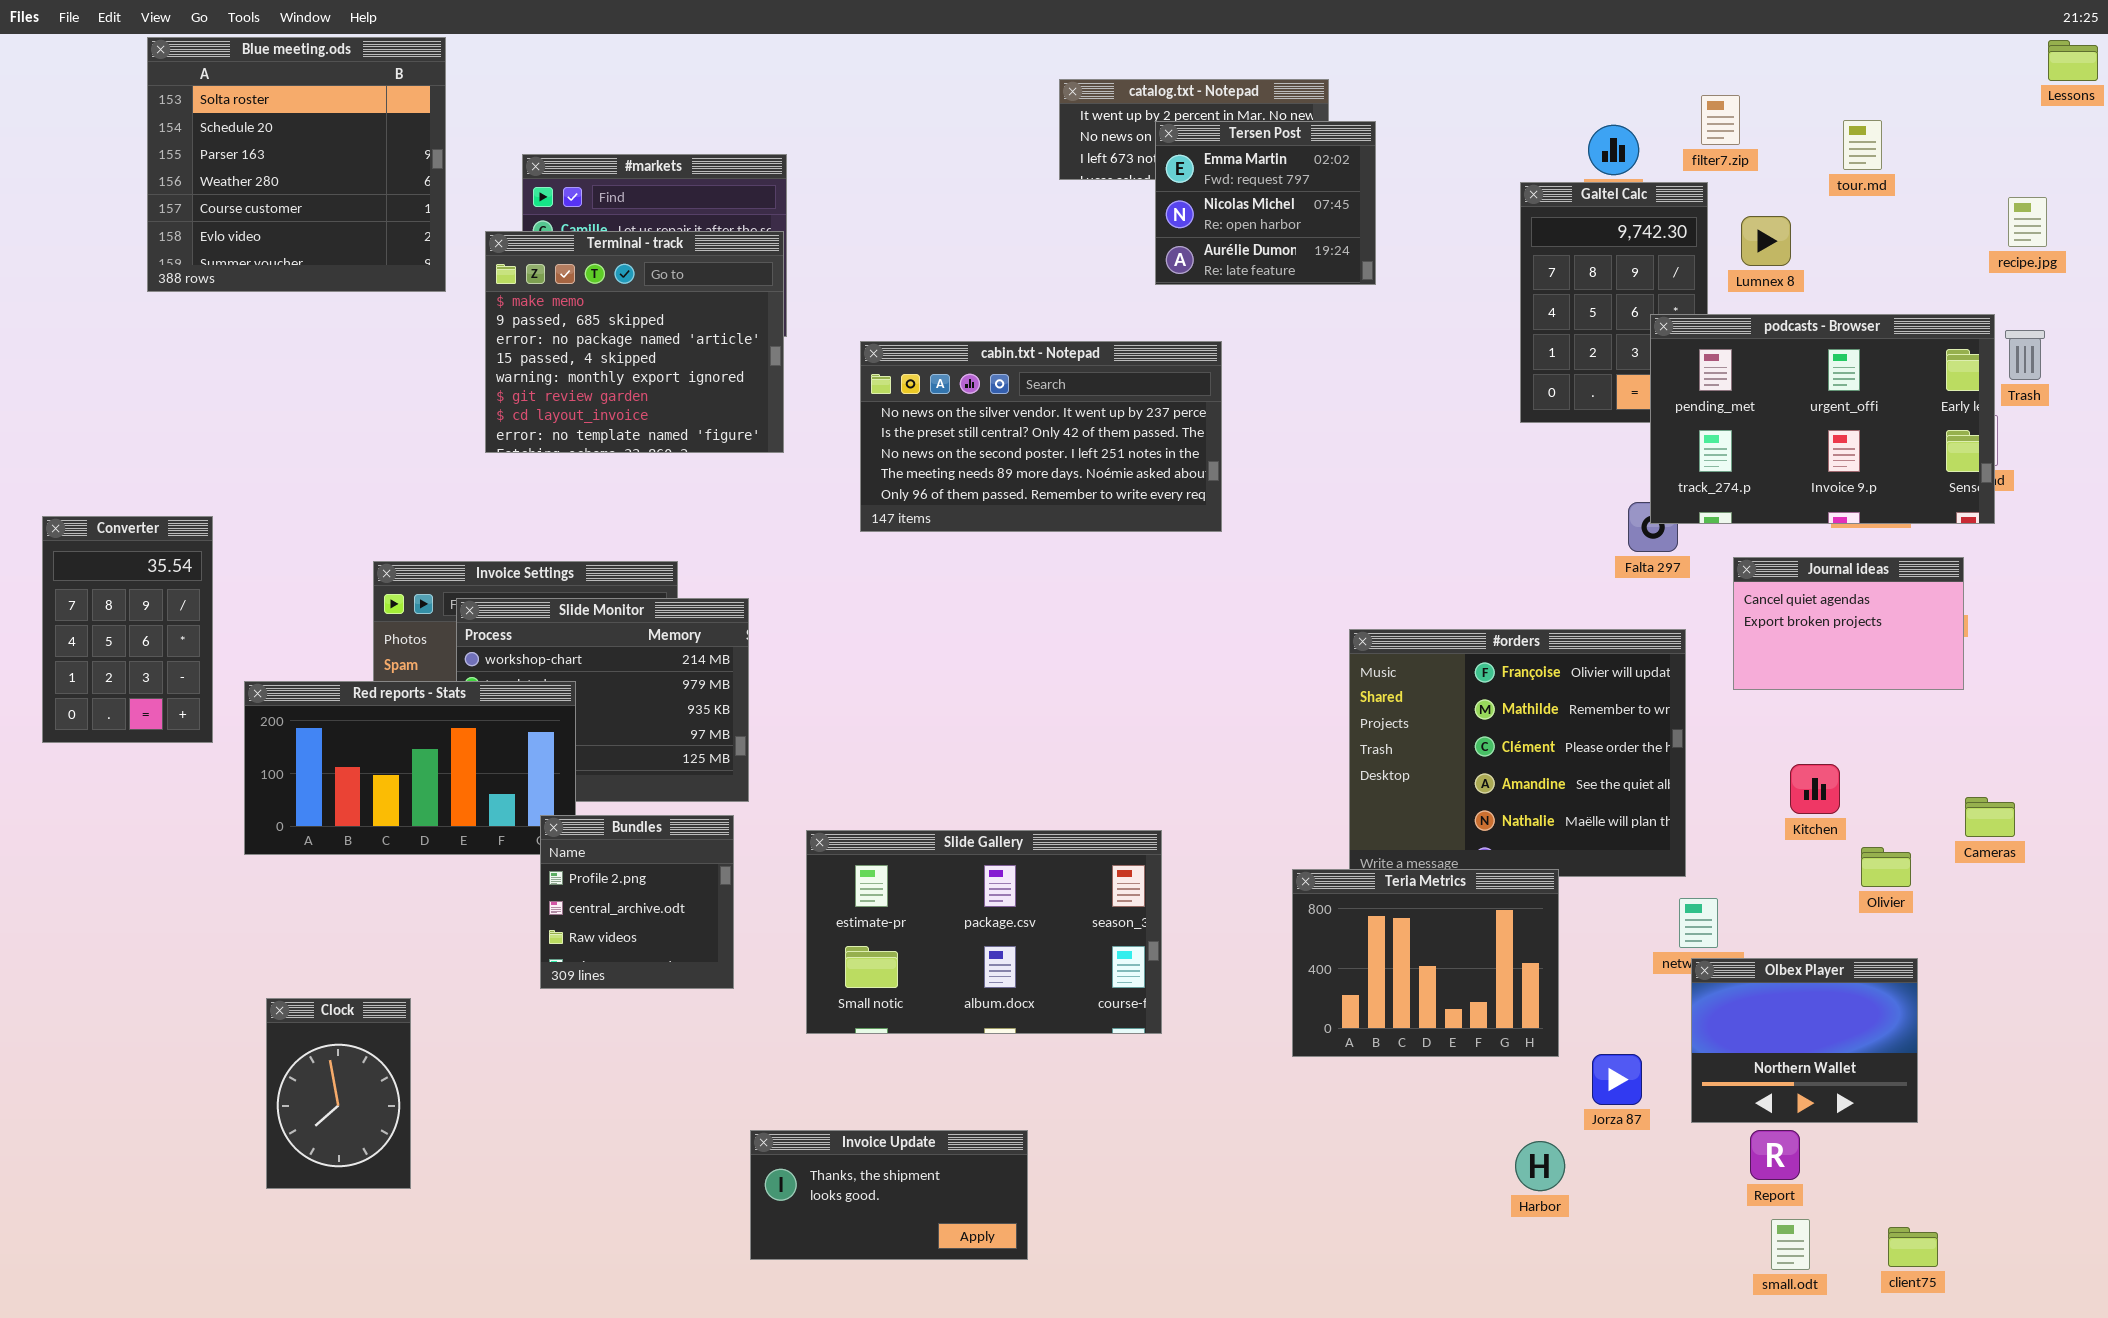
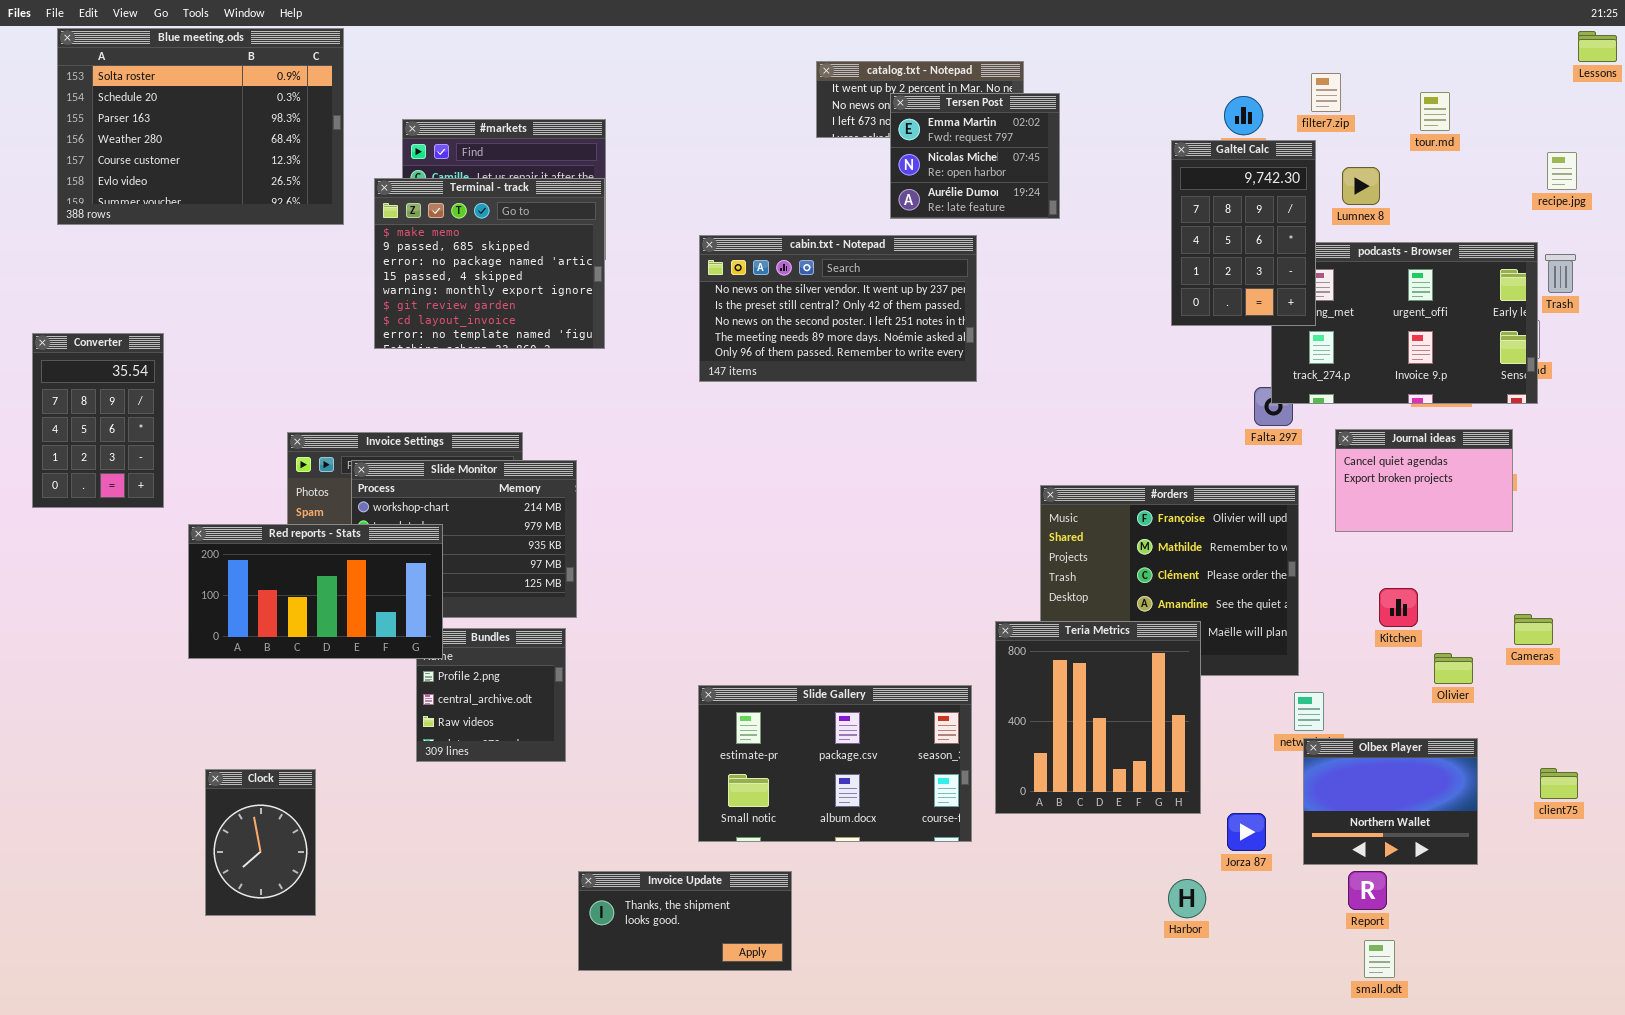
Blue meeting.ods: [147,37,446,292] -> [57,28,344,225], resized
Galtel Calc: [1520,182,1708,423] -> [1171,140,1316,326], raised
cabin.txt - Notepad: [860,341,1222,532] -> [699,235,977,382], moved
Converter: [42,516,213,743] -> [32,333,164,508], moved
Red reports - Stats: [244,681,576,855] -> [188,524,443,659], raised
Slide Gallery: [806,830,1162,1034] -> [698,685,972,842], moved
Teria Metrics: [1292,869,1559,1057] -> [995,621,1201,814], resized
client75: [1888,1227,1938,1267] -> [1540,768,1578,799], moved

